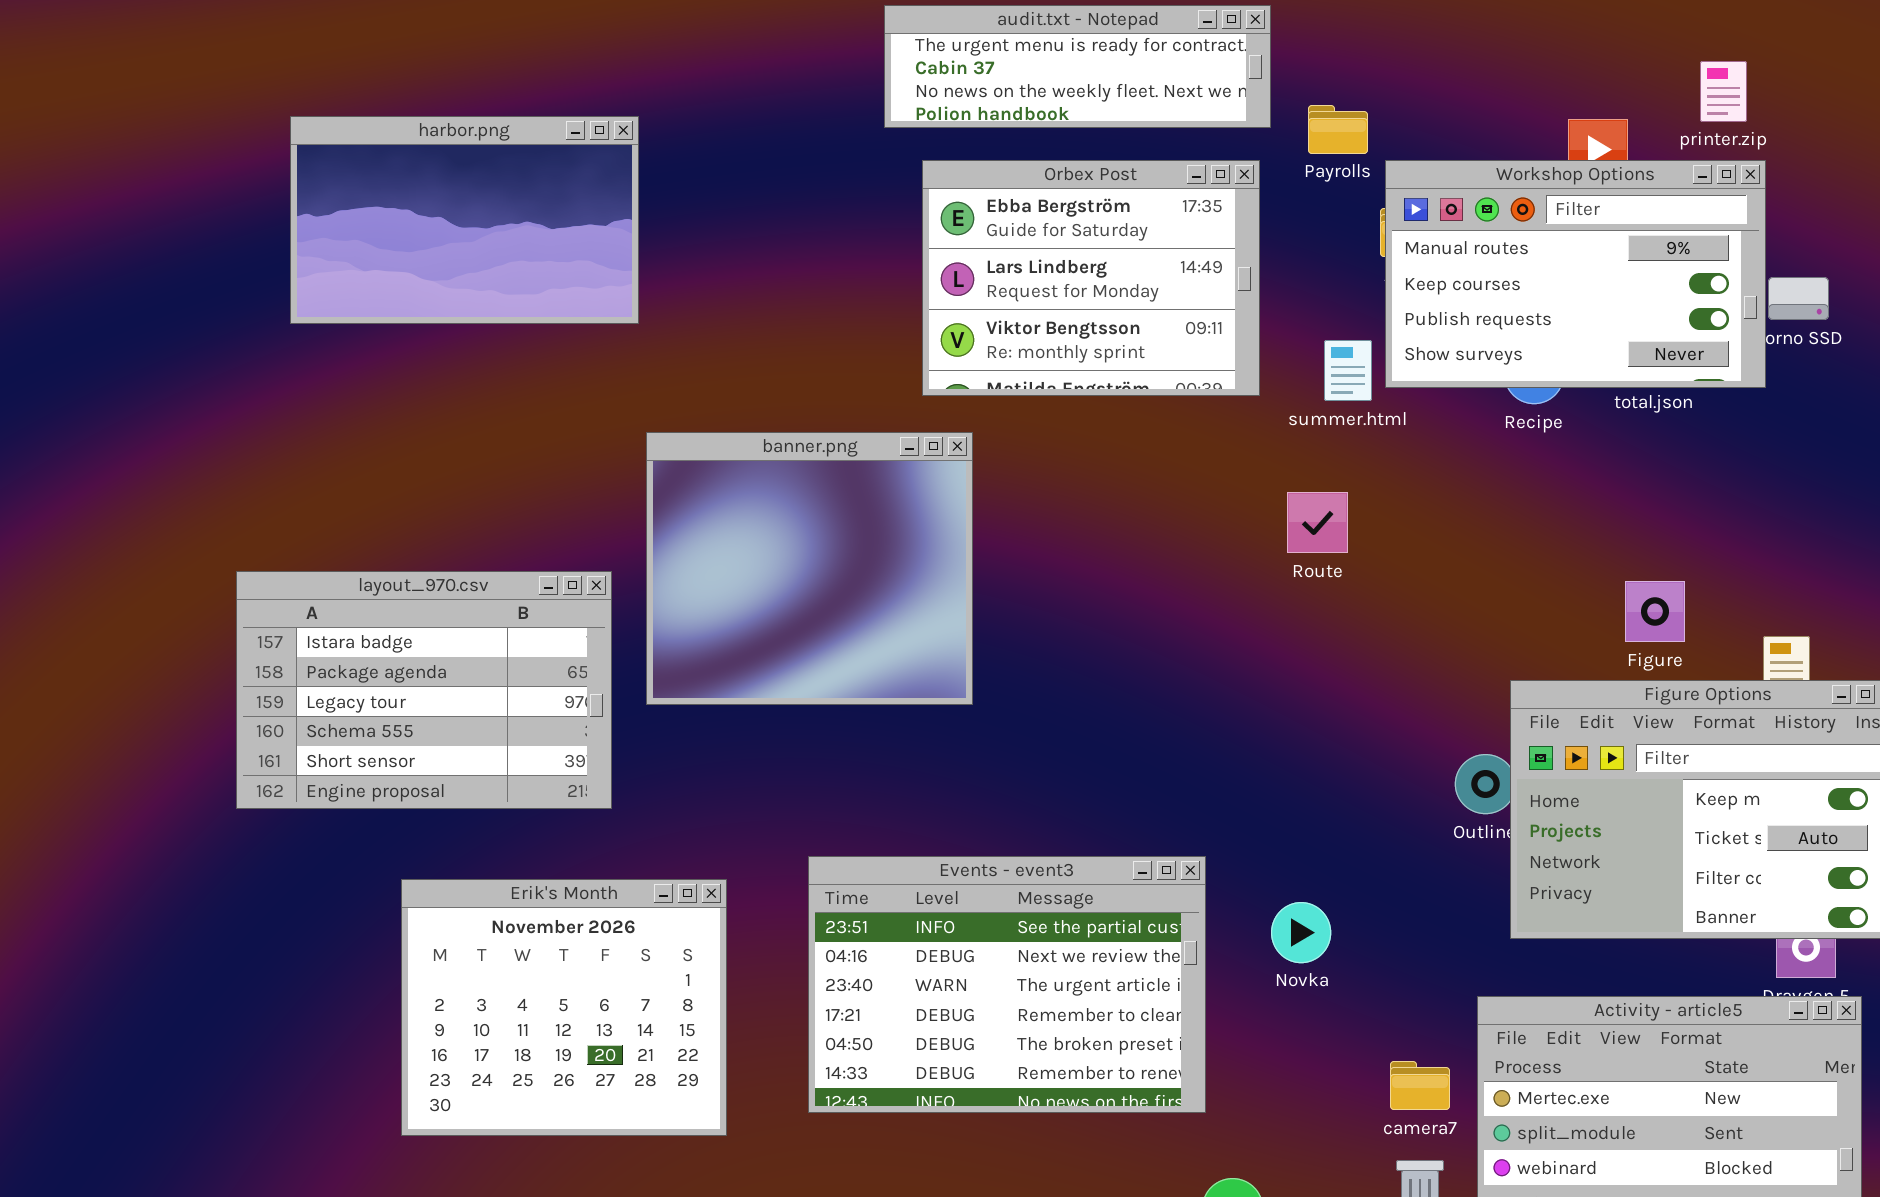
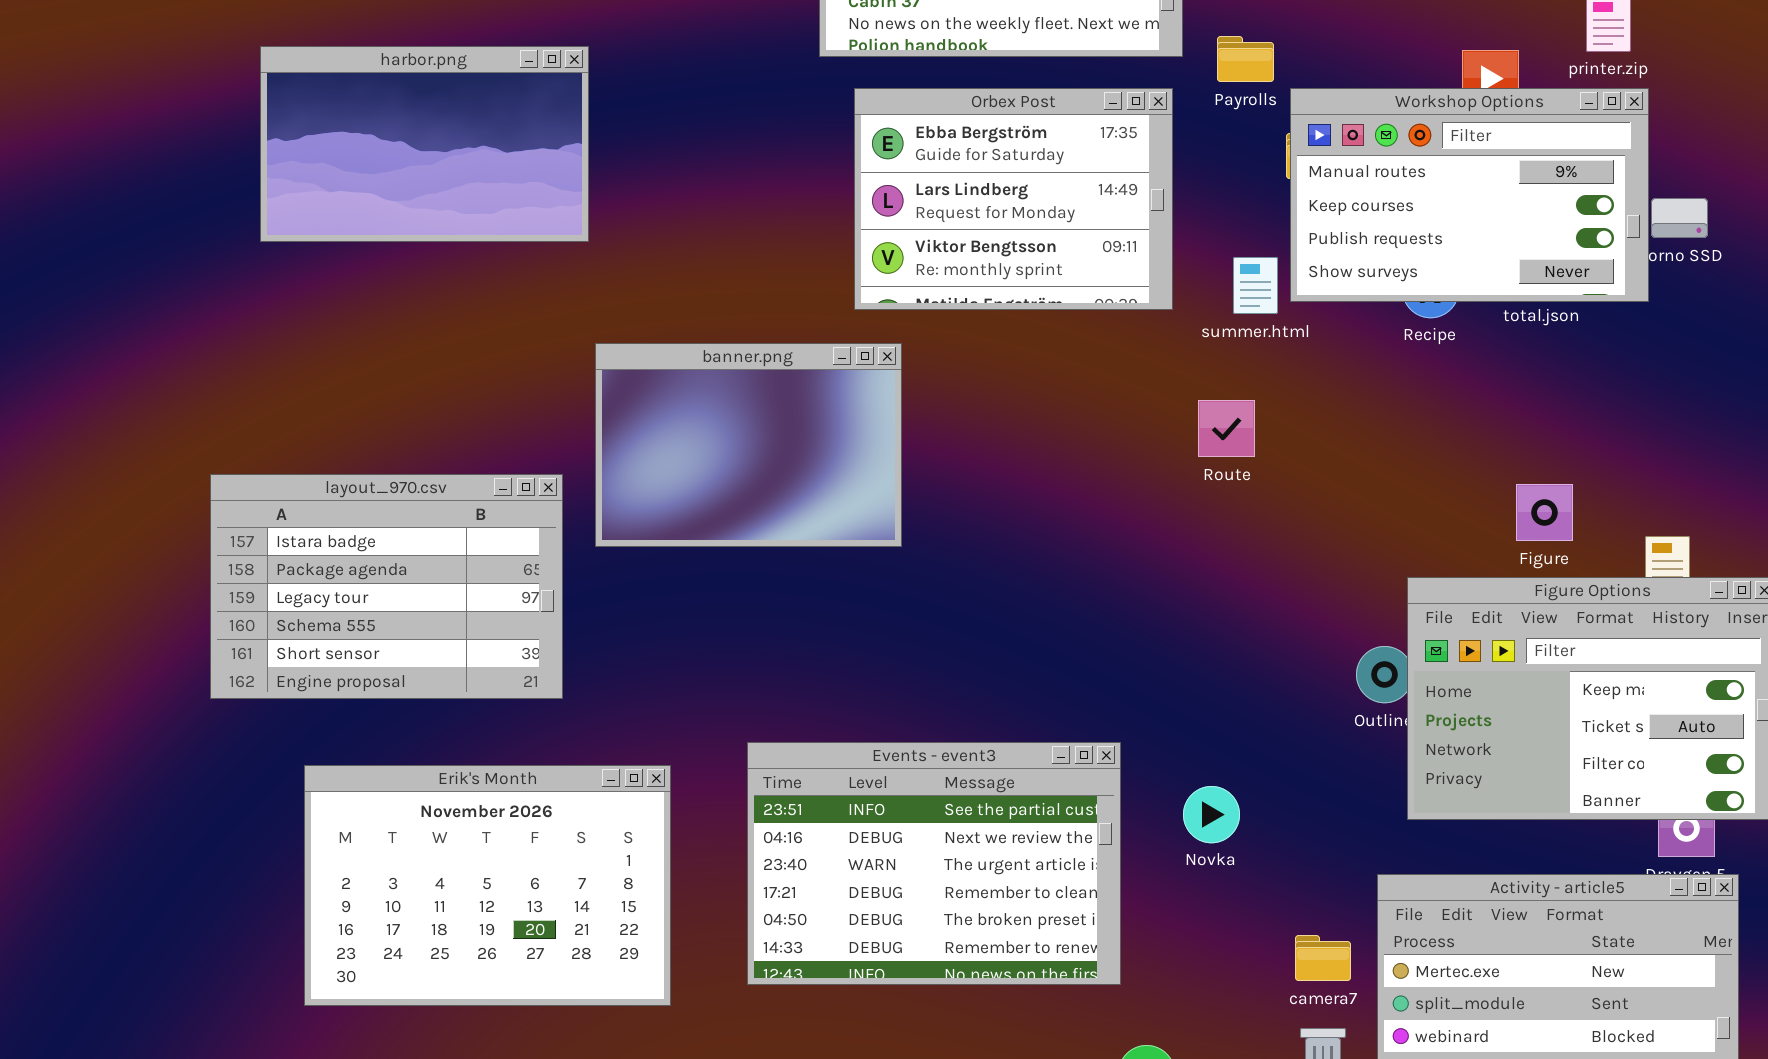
banner.png: [646,432,973,705] -> [595,343,902,547], resized
Erik's Month: [401,879,727,1136] -> [304,765,671,1006], resized

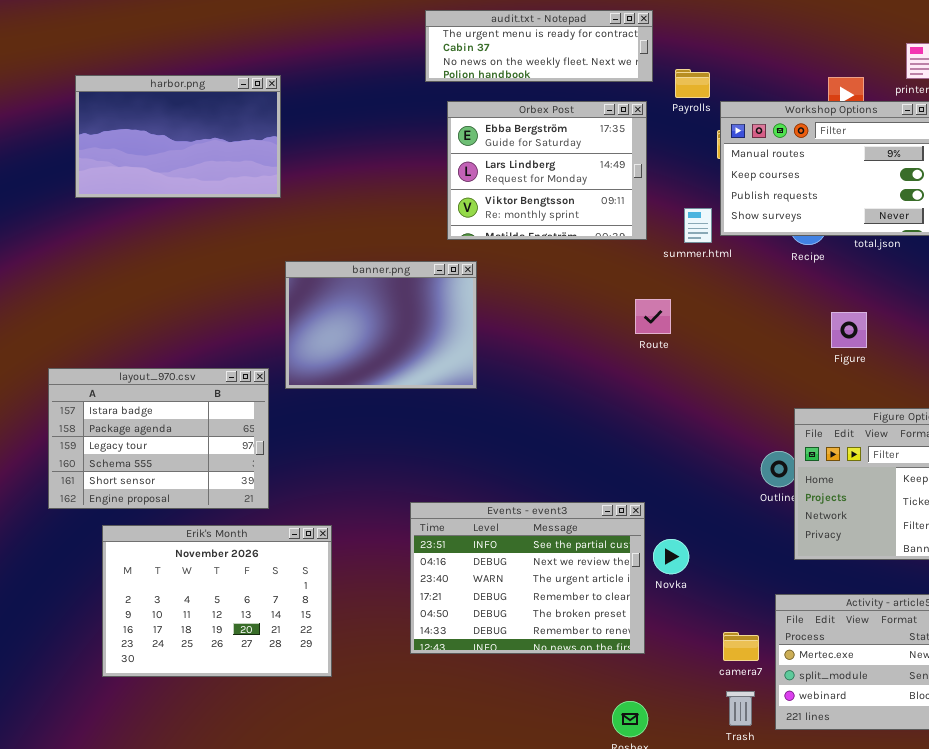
Route: [1198,400,1255,457] -> [635,299,671,334], moved
layout_970.csv: [210,474,563,699] -> [48,368,269,509], moved
Figure: [1516,484,1573,541] -> [831,312,867,348], moved
Events - event3: [747,742,1121,985] -> [410,502,645,654], moved

